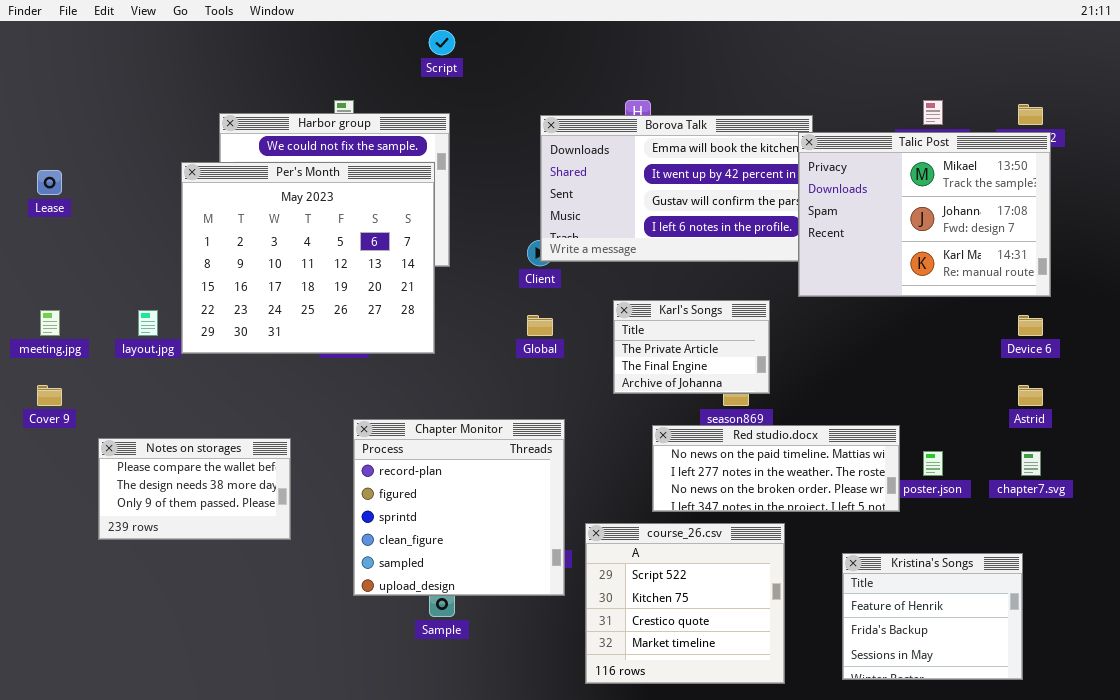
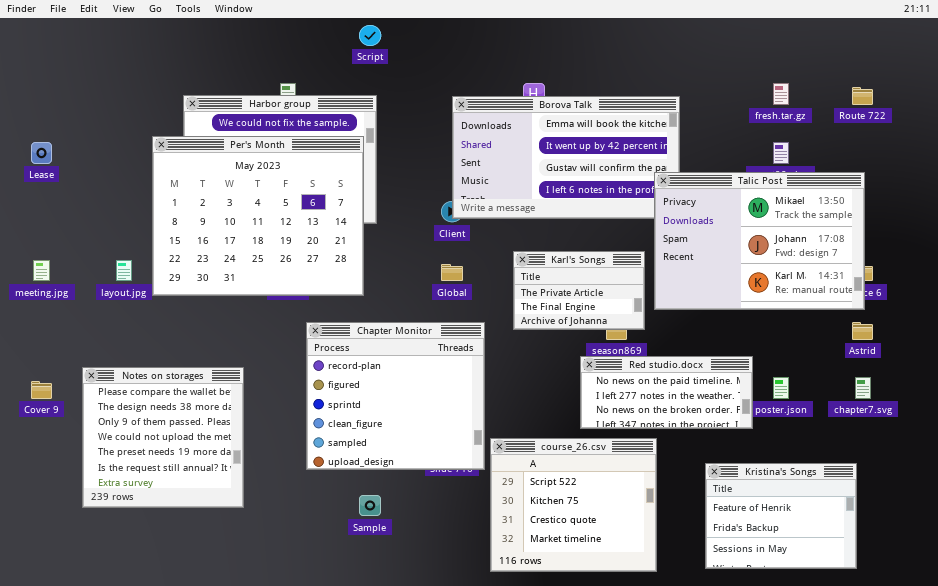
Talic Post: [798,132,1051,297] -> [654,172,865,310], moved
Cover 9: [37,385,62,406] -> [31,381,52,399], moved
Chapter Monitor: [353,419,565,596] -> [306,322,485,470], moved
Red studio.docx: [652,425,900,512] -> [580,356,753,429], resized
Notes on storages: [98,438,291,540] -> [82,367,244,508], resized

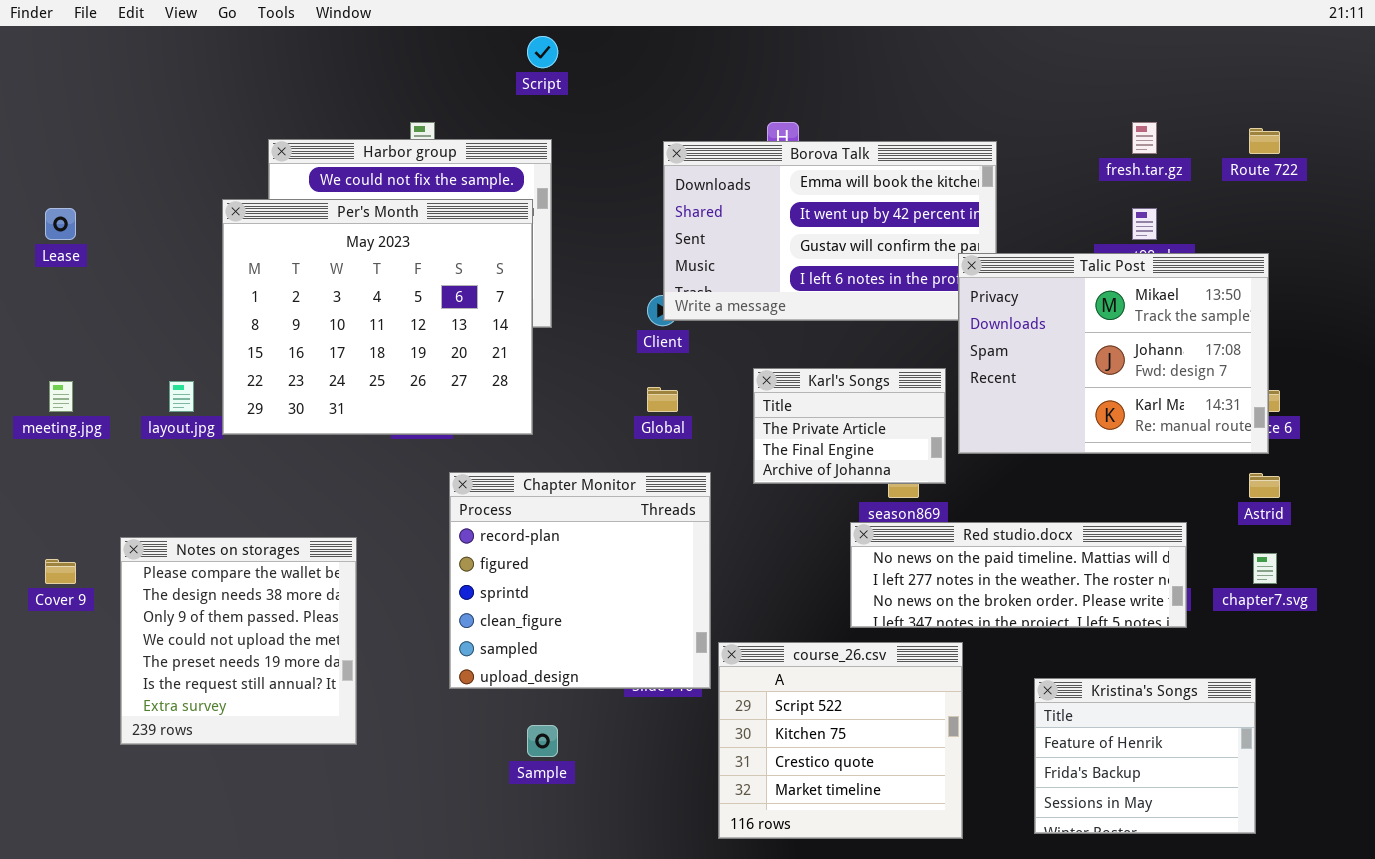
Red studio.docx: [580,356,753,429] -> [850,522,1187,628], resized

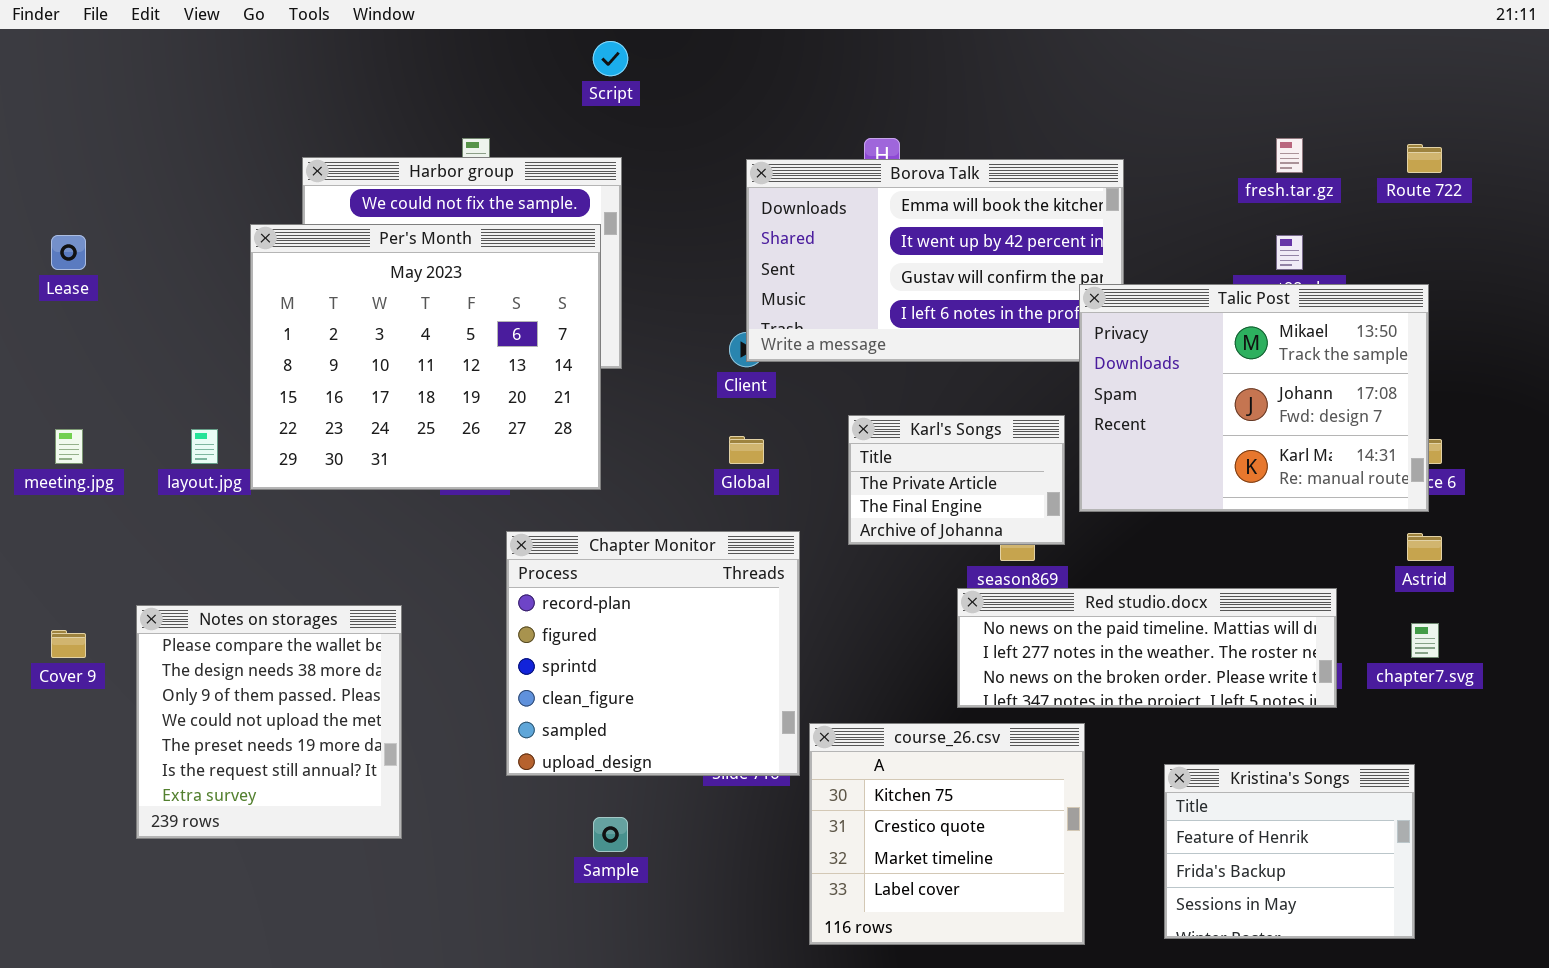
course_26.csv: [718,642,963,839] -> [809,723,1085,945], scrolled down 1 row

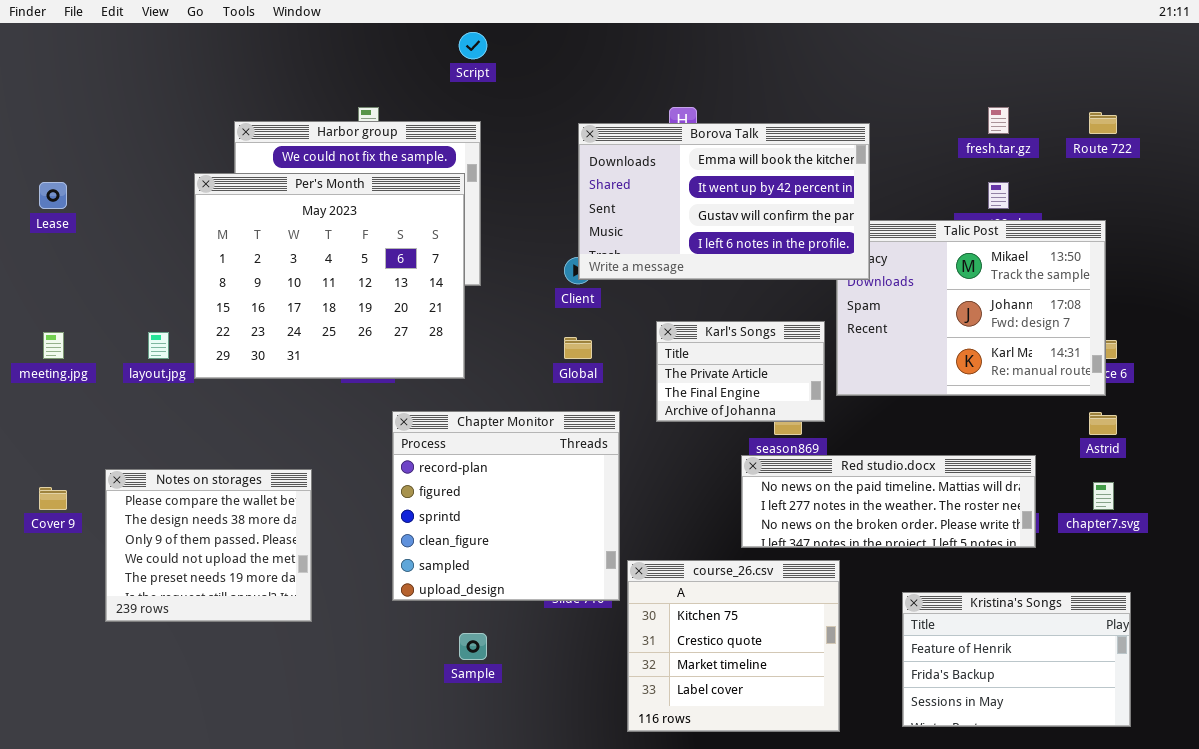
Borova Talk: [746,159,1124,362] -> [578,123,870,280], raised
Notes on storages: [136,605,402,839] -> [105,469,312,622], resized
Kristina's Songs: [1164,764,1415,939] -> [902,592,1131,727], resized

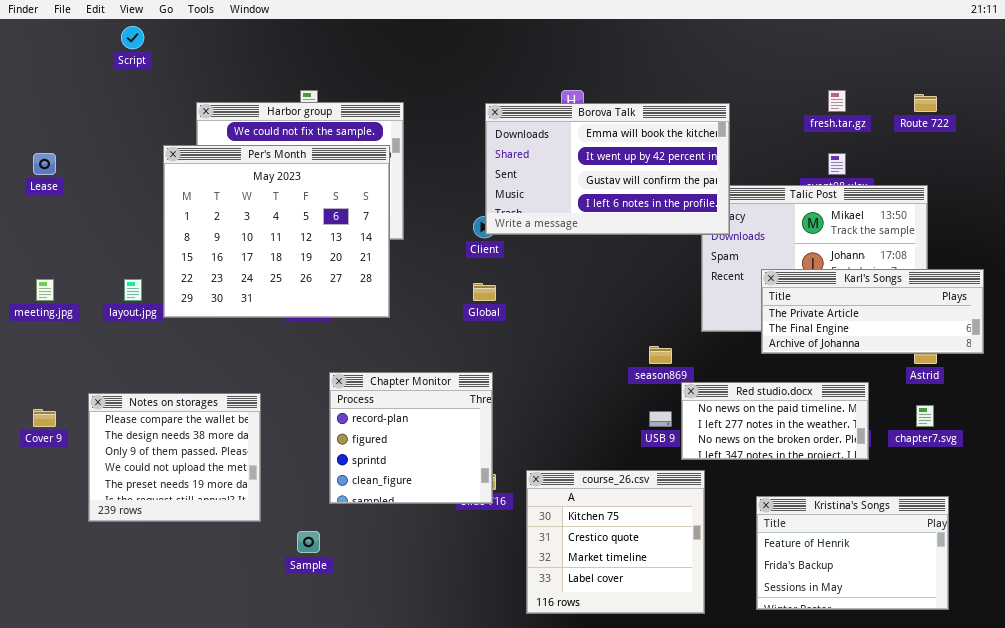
Script: [459,32,487,59] -> [121,26,144,49], moved
Karl's Songs: [656,321,825,422] -> [761,269,984,354], moved, resized
Chapter Monitor: [392,411,620,601] -> [329,372,493,504], resized
Red studio.docx: [741,455,1036,548] -> [681,382,869,460], resized
Sample: [459,633,487,660] -> [297,531,320,553], moved

